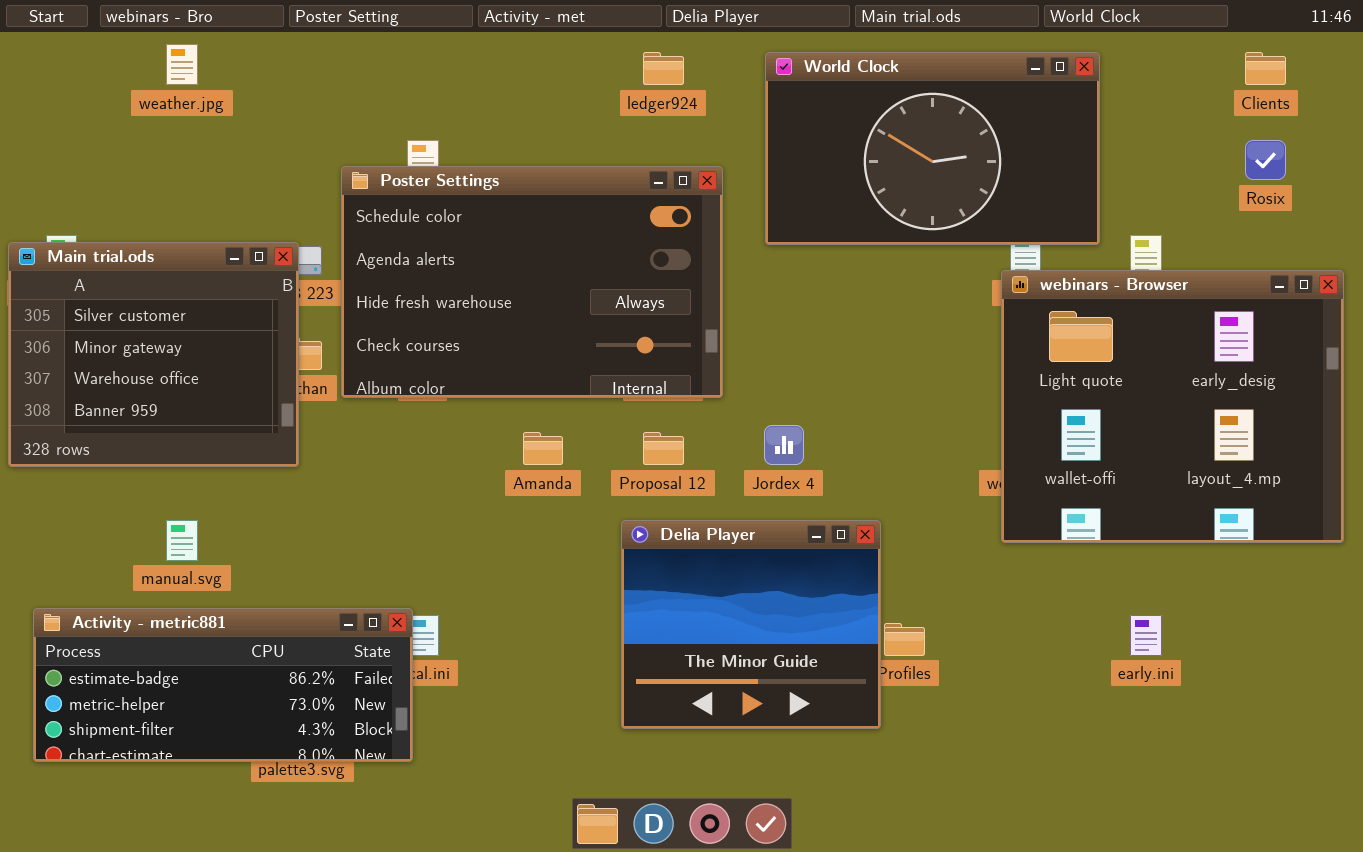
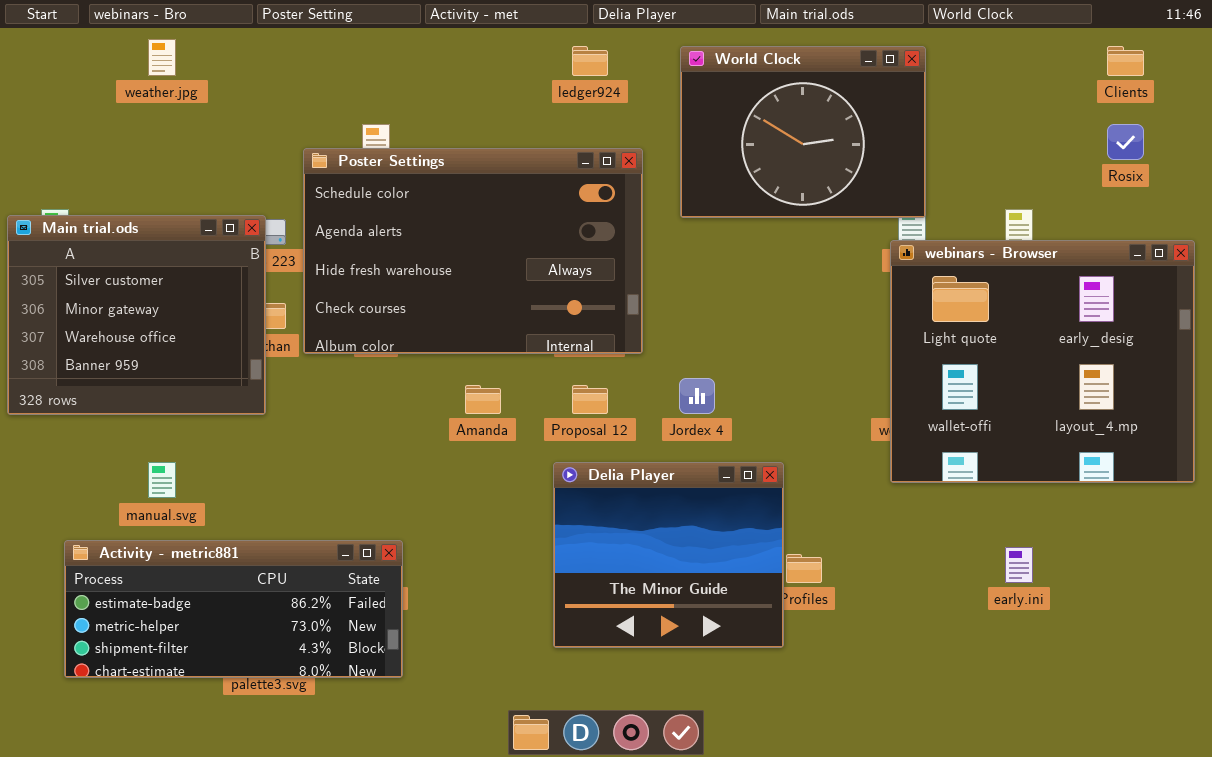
World Clock: [765,52,1100,245] -> [680,46,926,218], resized
Activity - metric881: [33,608,413,762] -> [64,540,403,678], moved

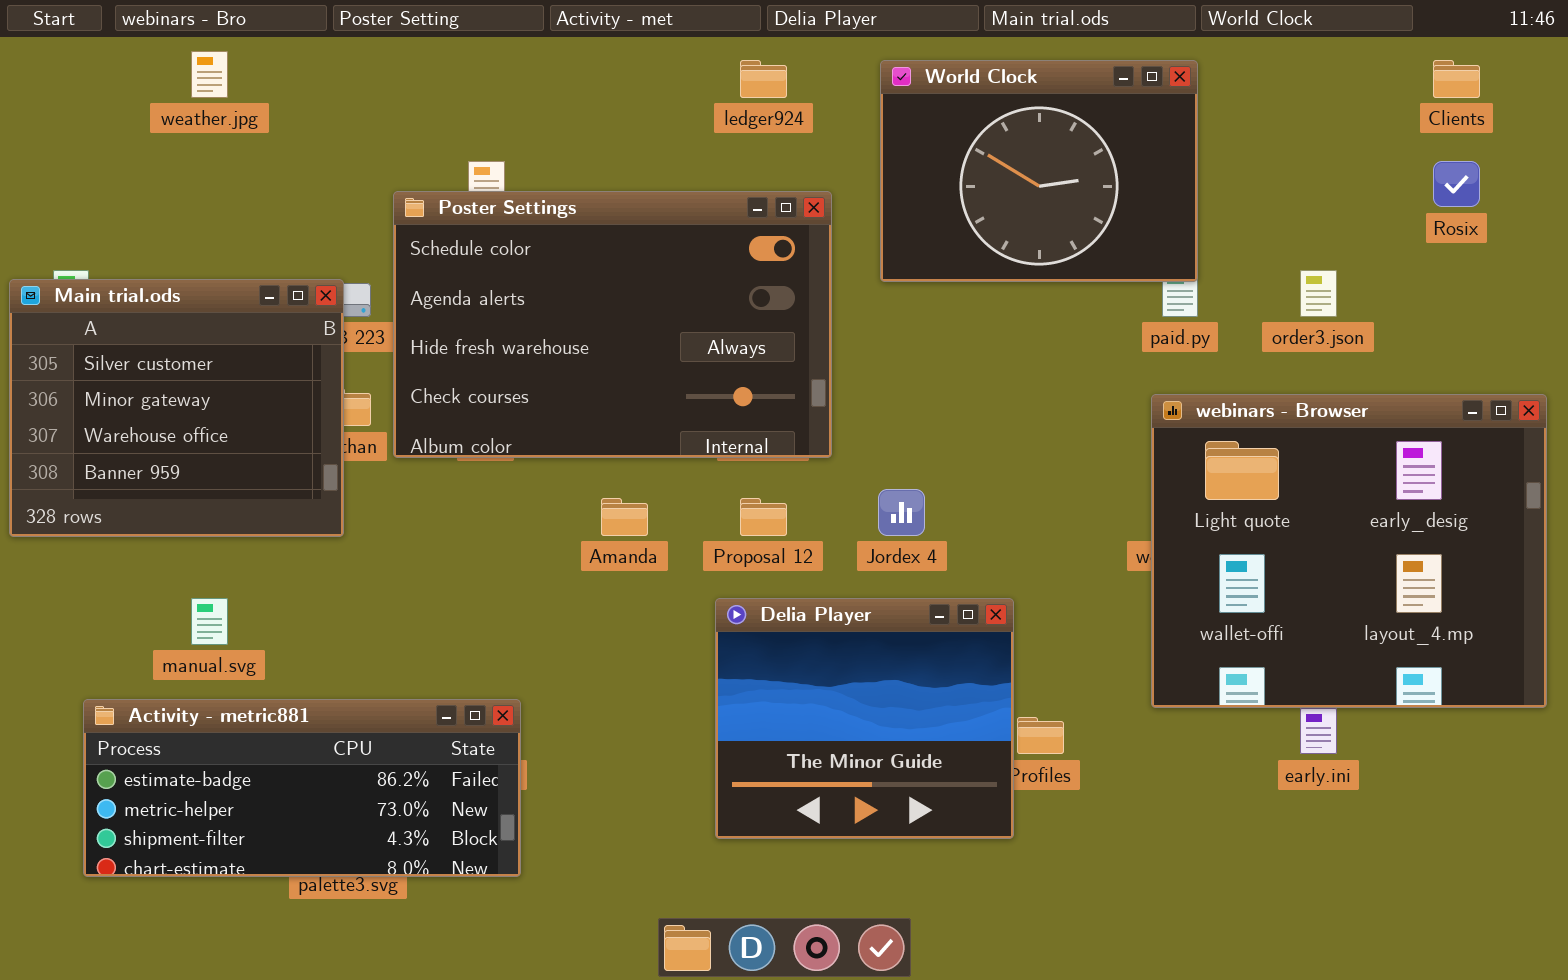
webinars - Browser: [890,240,1195,483] -> [1151,394,1547,708], moved

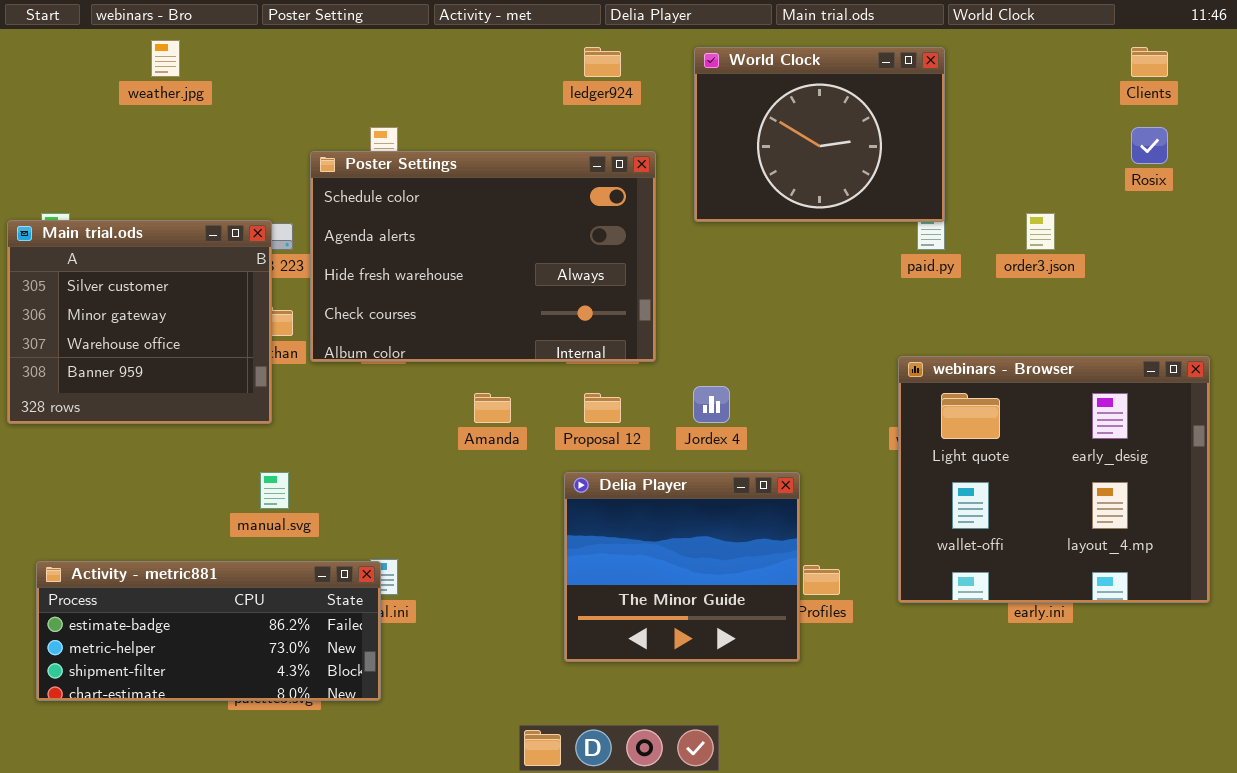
webinars - Browser: [1151,394,1547,708] -> [898,356,1210,603], moved
manual.svg: [191,598,228,645] -> [260,472,289,509], moved
Activity - metric881: [83,699,521,877] -> [36,561,381,701], moved

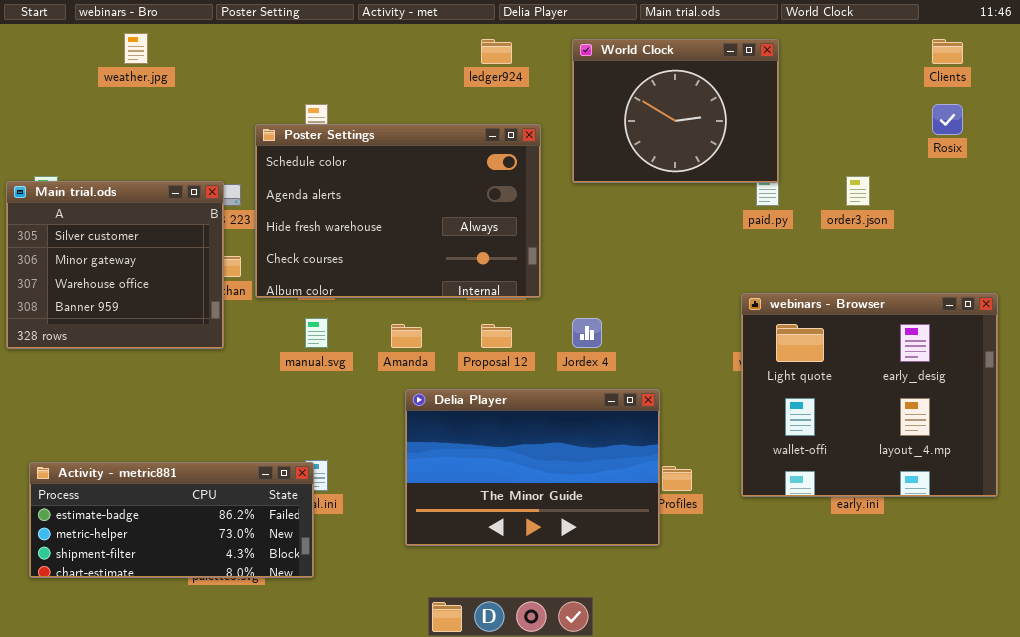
manual.svg: [260,472,289,509] -> [305,318,328,348], moved
Delia Player: [564,472,800,662] -> [405,389,660,546], resized

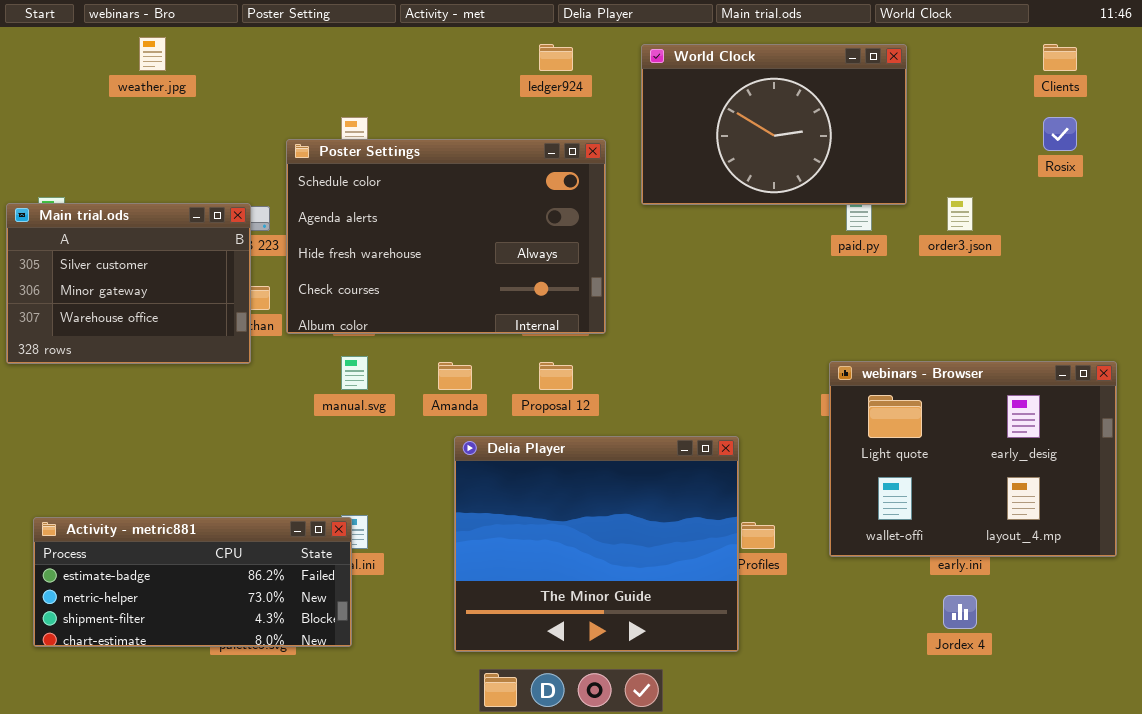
World Clock: [572,39,779,183] -> [641,44,907,205], resized
Main trial.ods: [6,181,224,349] -> [6,203,251,364], resized
webinars - Browser: [741,293,998,497] -> [829,361,1117,557], resized
Jordex 4: [572,318,602,348] -> [943,595,977,629], moved
Delia Player: [405,389,660,546] -> [454,436,739,652], resized

